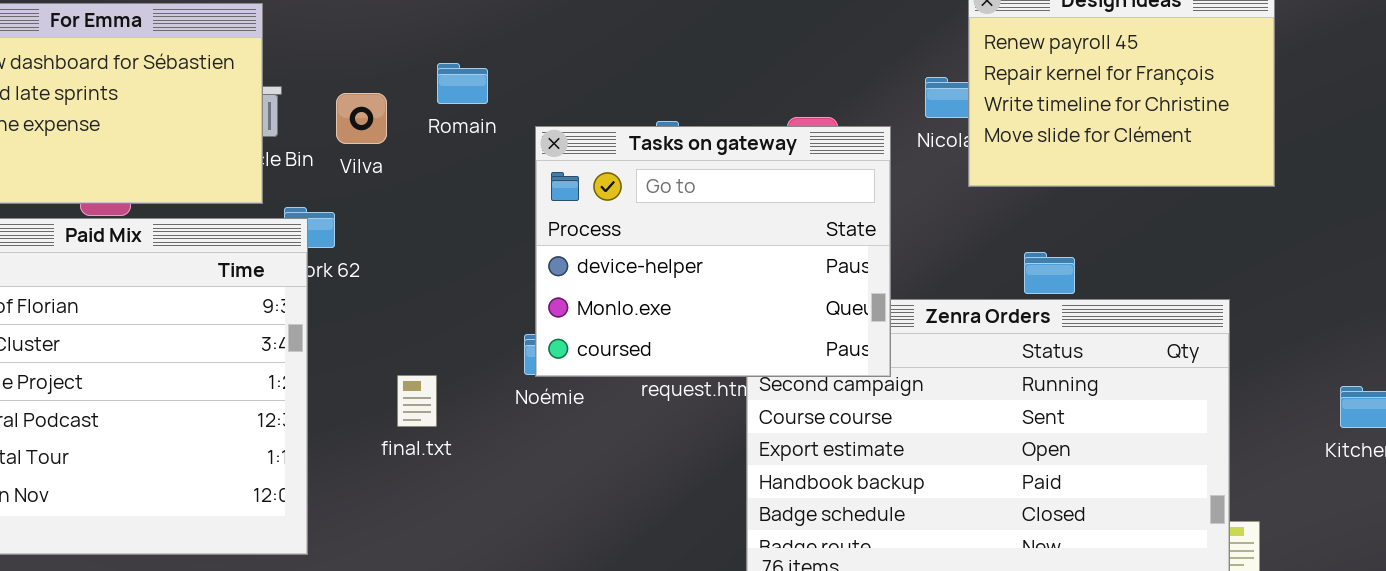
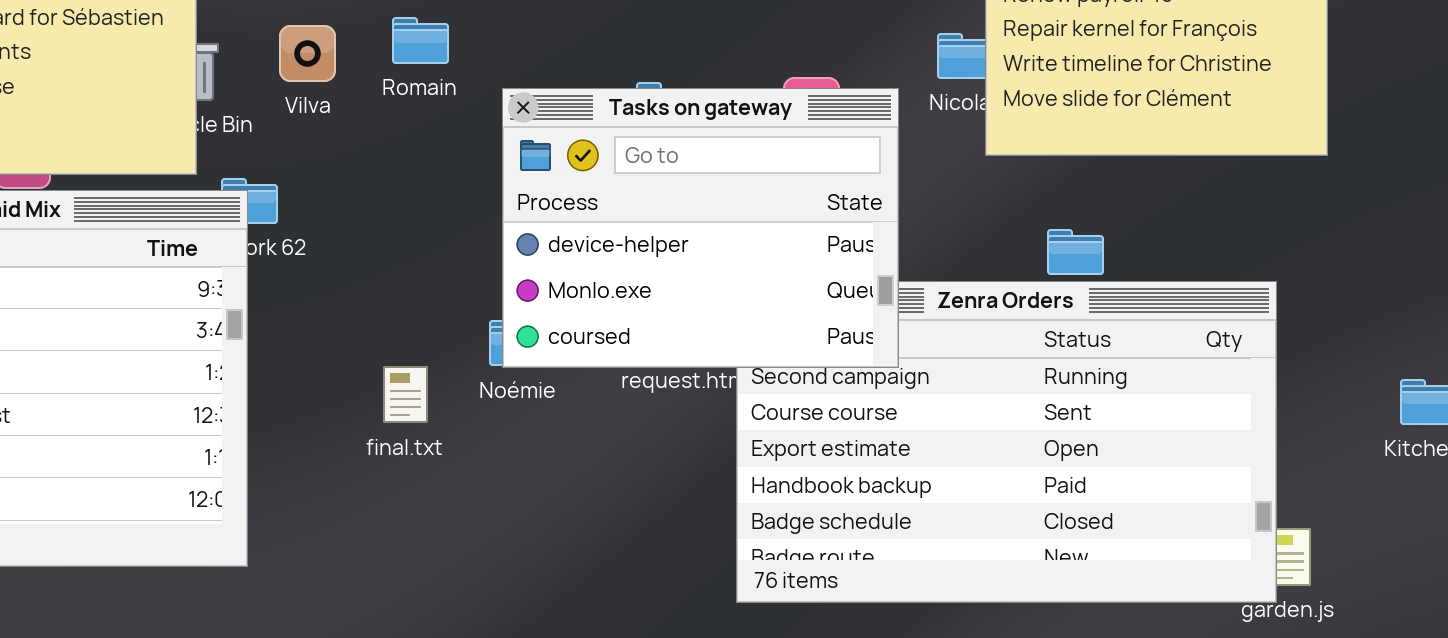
Vilva: [336,93,387,144] -> [279,25,336,82], moved
final.txt: [397,375,437,427] -> [383,366,428,423], moved

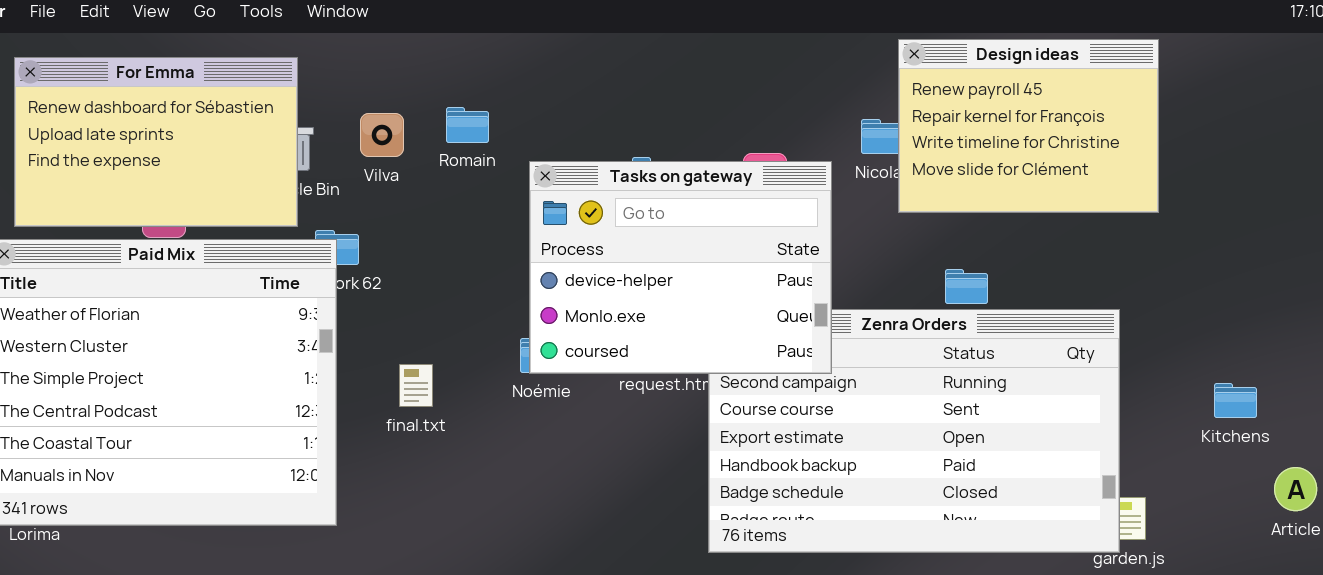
final.txt: [383,366,428,423] -> [399,364,433,407], moved

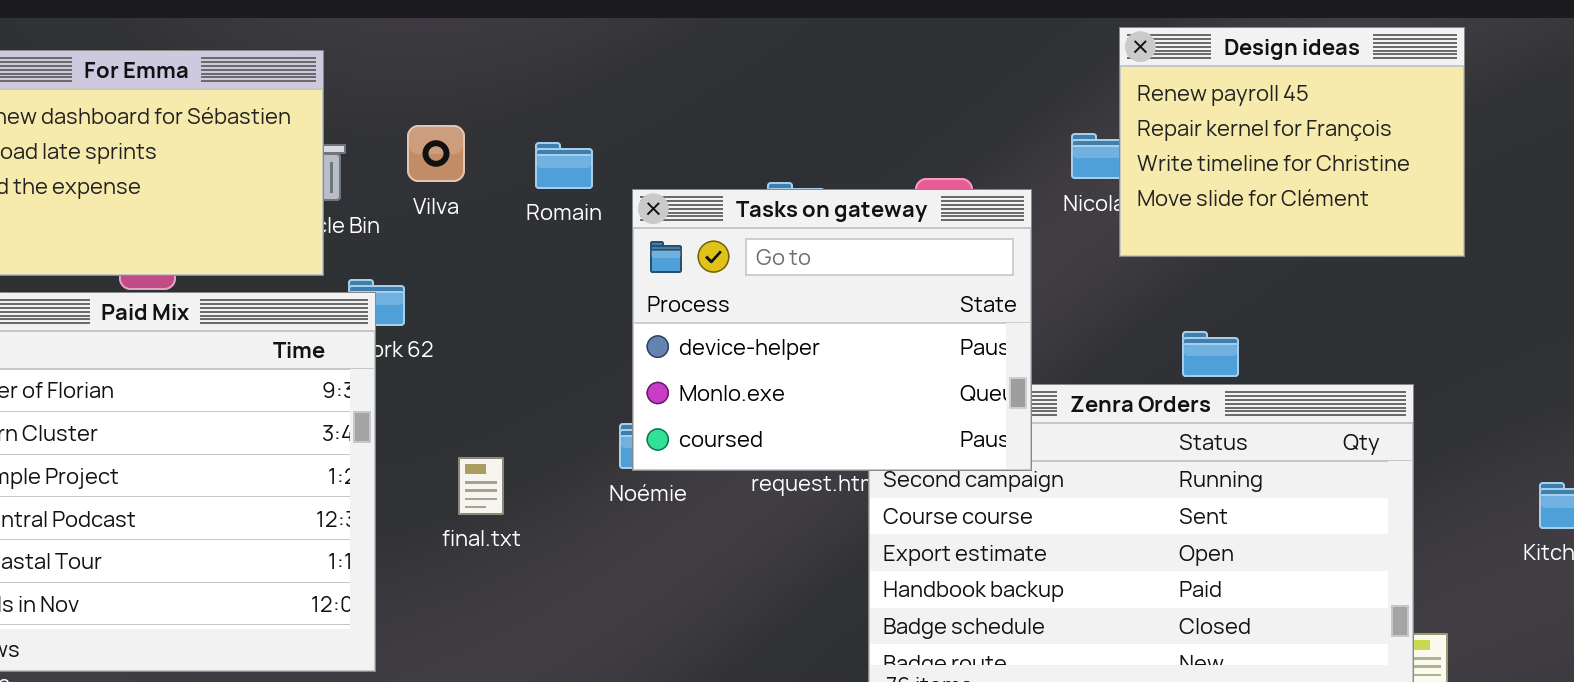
Romain: [446,107,489,143] -> [535,142,593,189], moved

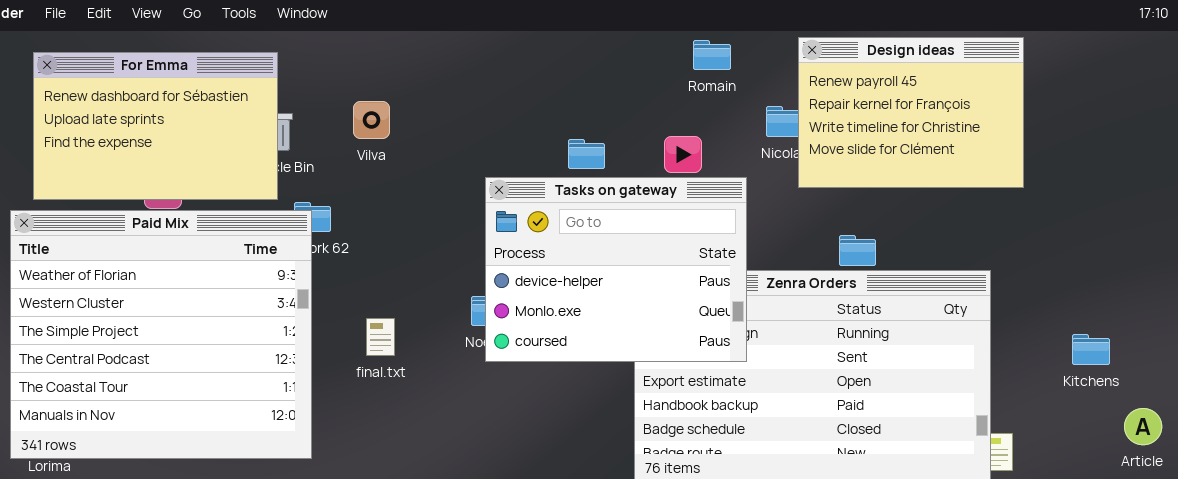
Vilva: [407,125,465,182] -> [353,101,390,139], moved
Romain: [535,142,593,189] -> [693,40,731,70], moved
Tasks on gateway: [632,189,1032,471] -> [485,177,747,362], moved

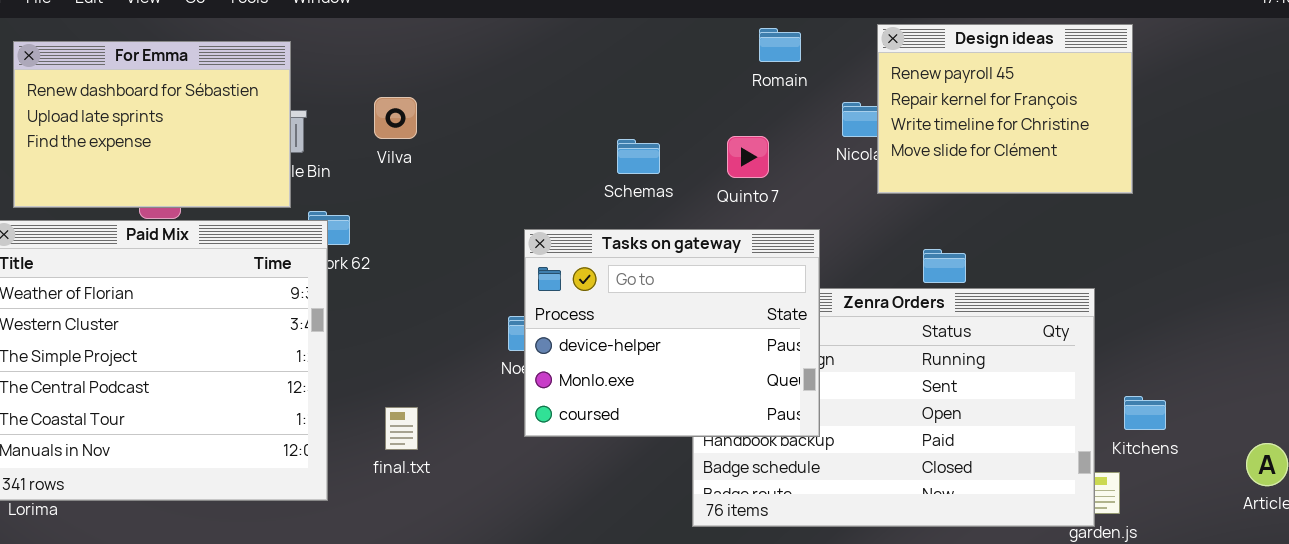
Tasks on gateway: [485,177,747,362] -> [524,229,820,437], moved
final.txt: [366,318,395,356] -> [385,407,418,450], moved
Kitchens: [1072,334,1110,365] -> [1124,396,1166,430], moved

